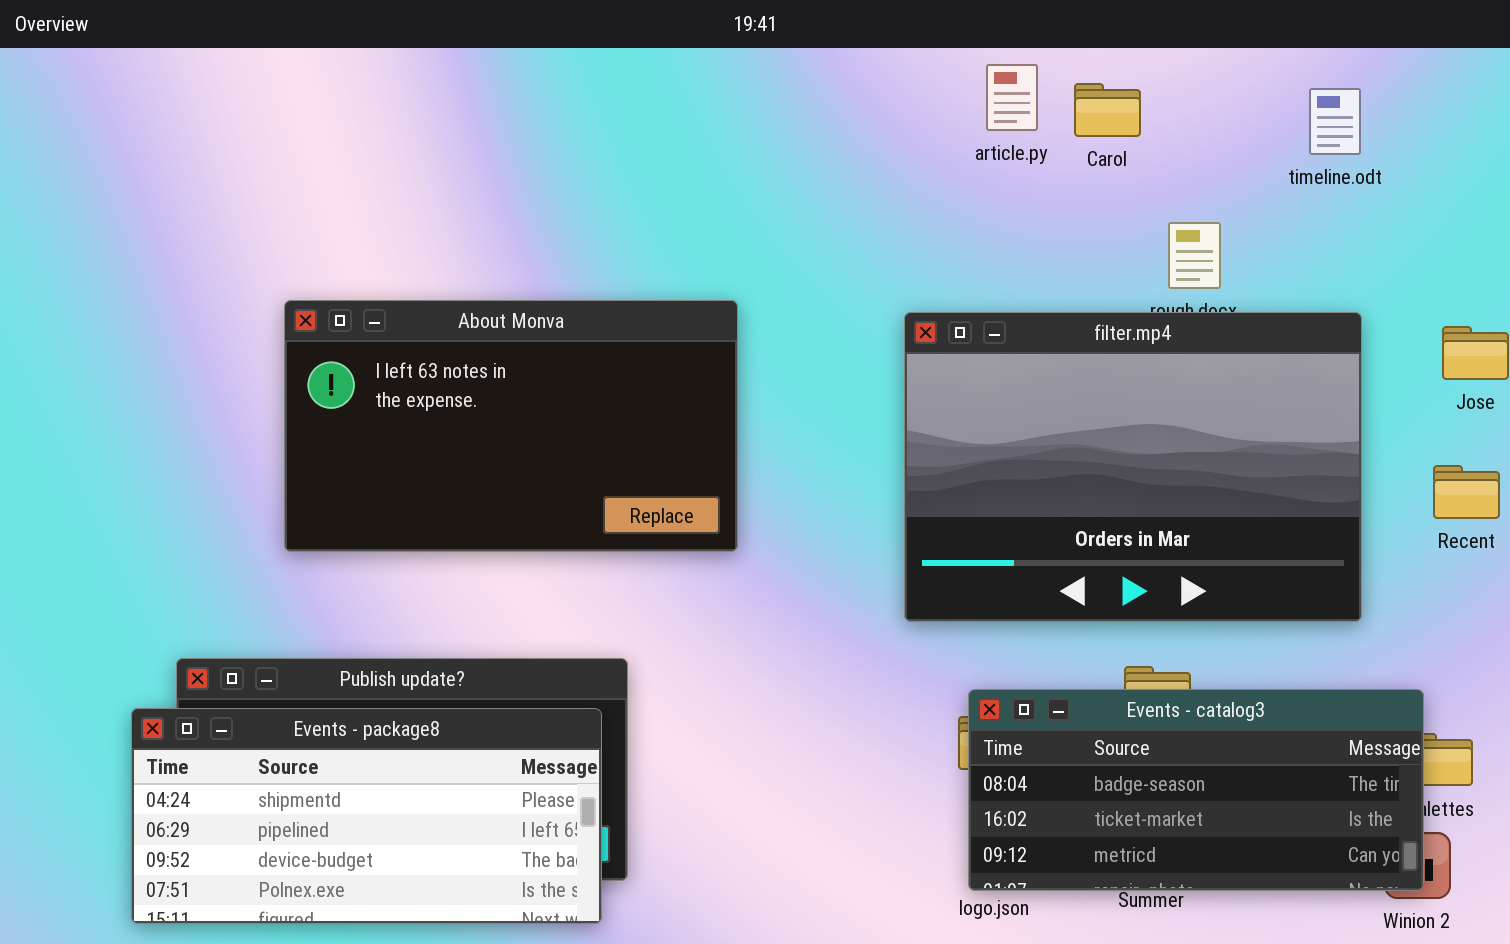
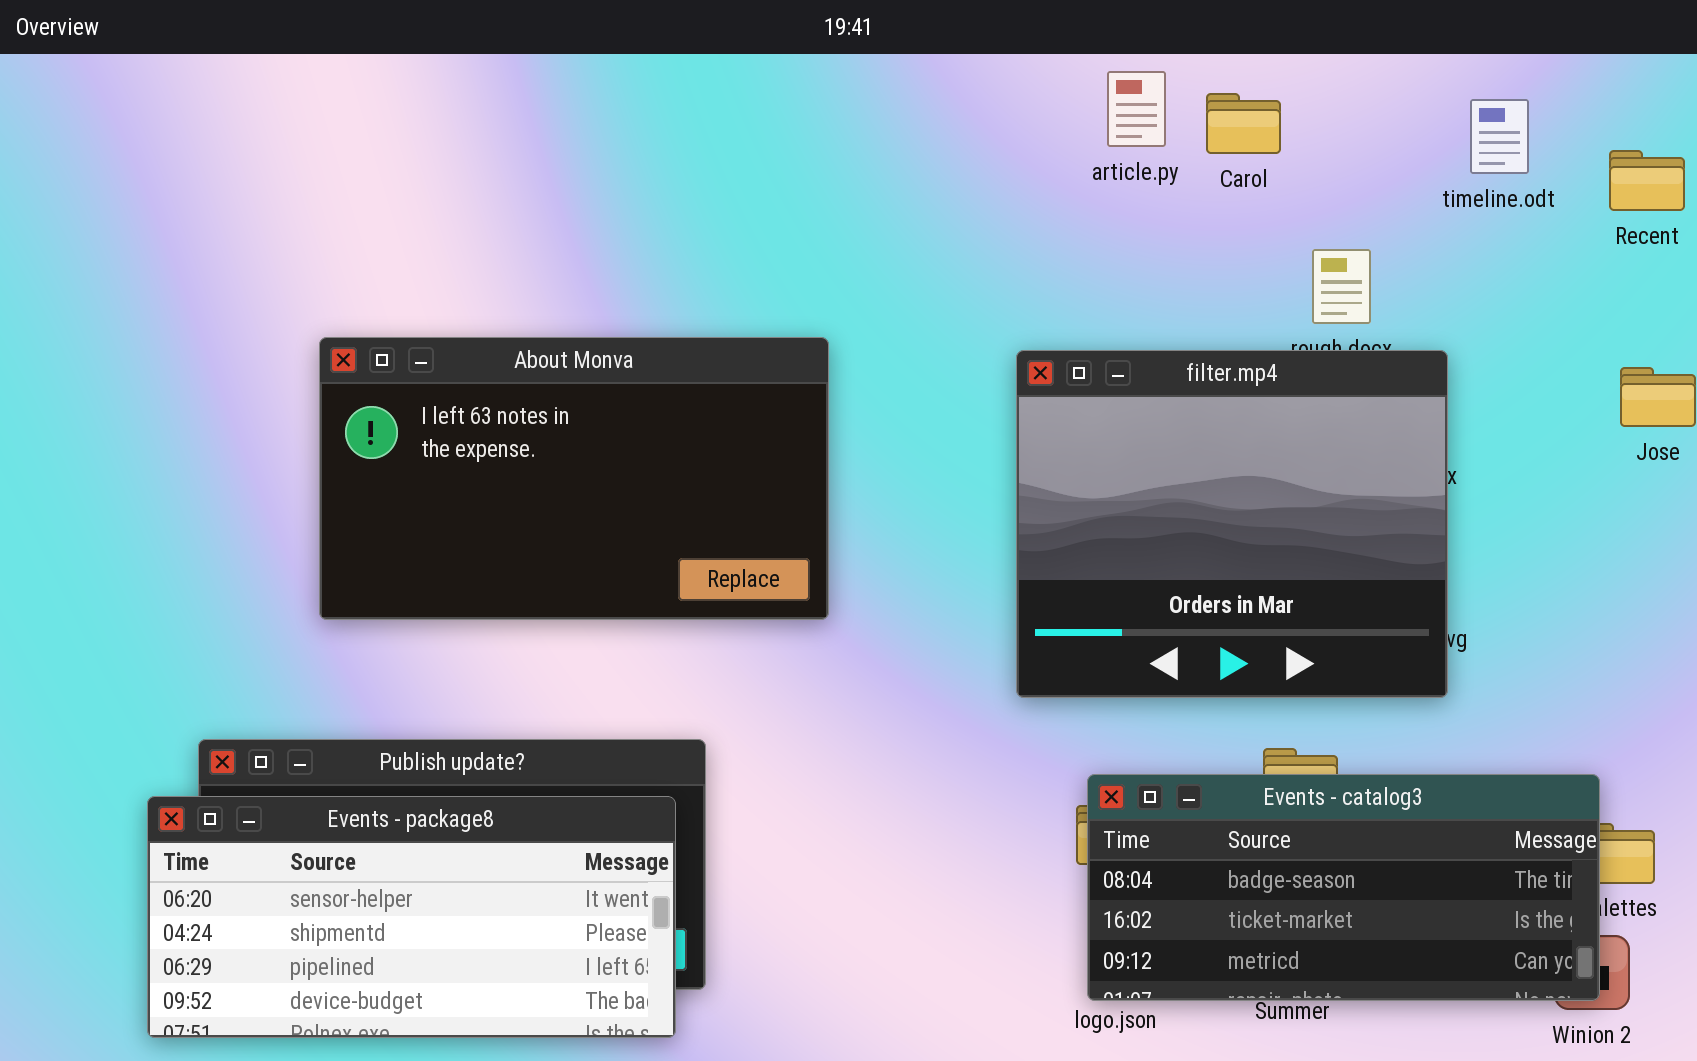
filter.mp4: [904,312,1362,622] -> [1016,350,1448,698], resized
Recent: [1433,465,1500,519] -> [1609,150,1685,211], moved
Events - package8: [131,708,602,924] -> [147,796,676,1038], scrolled up 1 row

